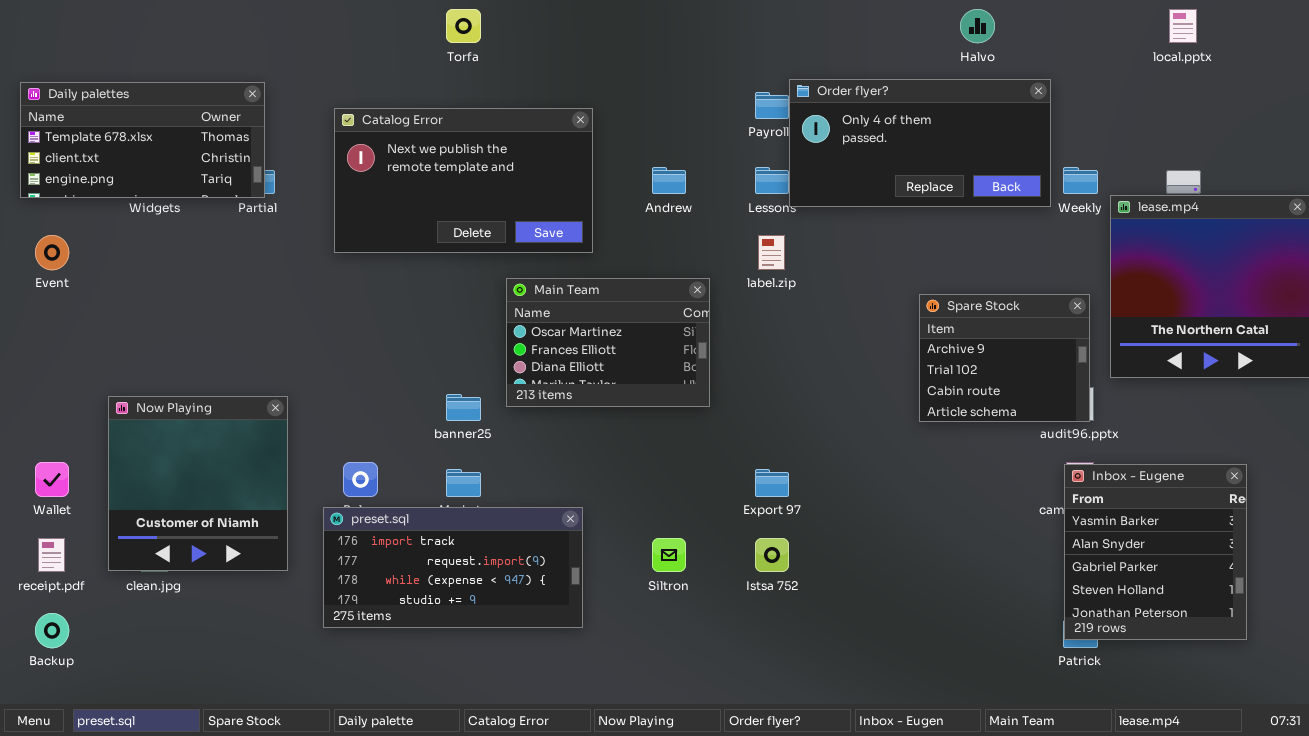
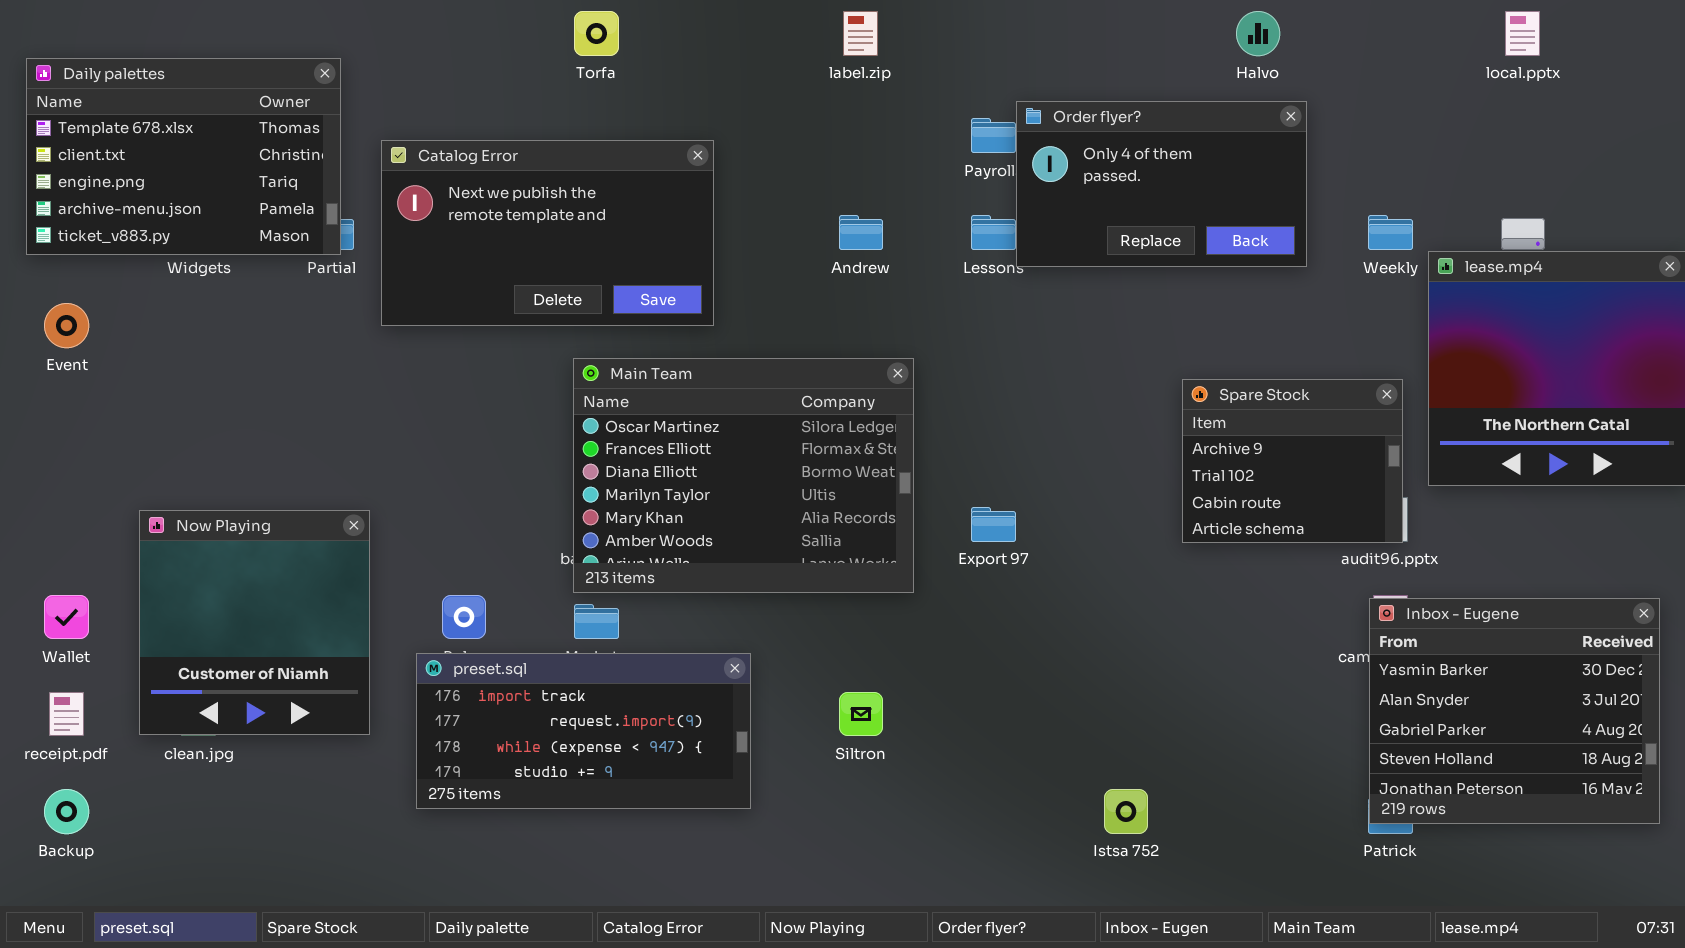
Order flyer?: [789,79,1051,207] -> [1016,101,1307,267], resized
Daily palettes: [20,82,265,198] -> [26,58,341,255], resized
Catalog Error: [334,108,593,253] -> [381,140,714,326], moved
label.zip: [758,235,785,270] -> [843,11,878,56], moved
Main Team: [506,278,710,407] -> [573,358,914,593], resized
Inbox - Eugene: [1064,464,1247,640] -> [1369,598,1660,824], resized
Export 97: [755,469,789,497] -> [971,507,1016,542], moved
Istsa 752: [755,538,789,572] -> [1104,789,1148,834], moved

